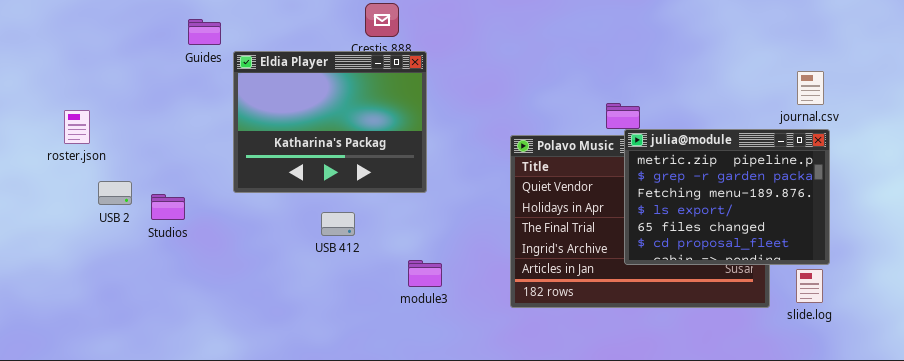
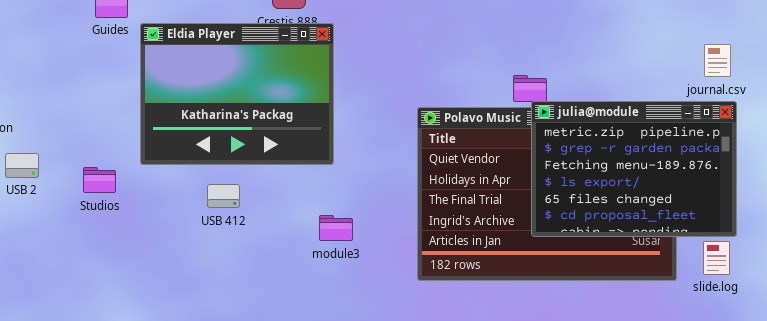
Studios: [151,194,185,220] -> [83,167,116,193], moved
USB 412: [321,212,355,236] -> [207,184,240,208], moved
module3: [408,260,442,287] -> [319,215,353,241], moved

